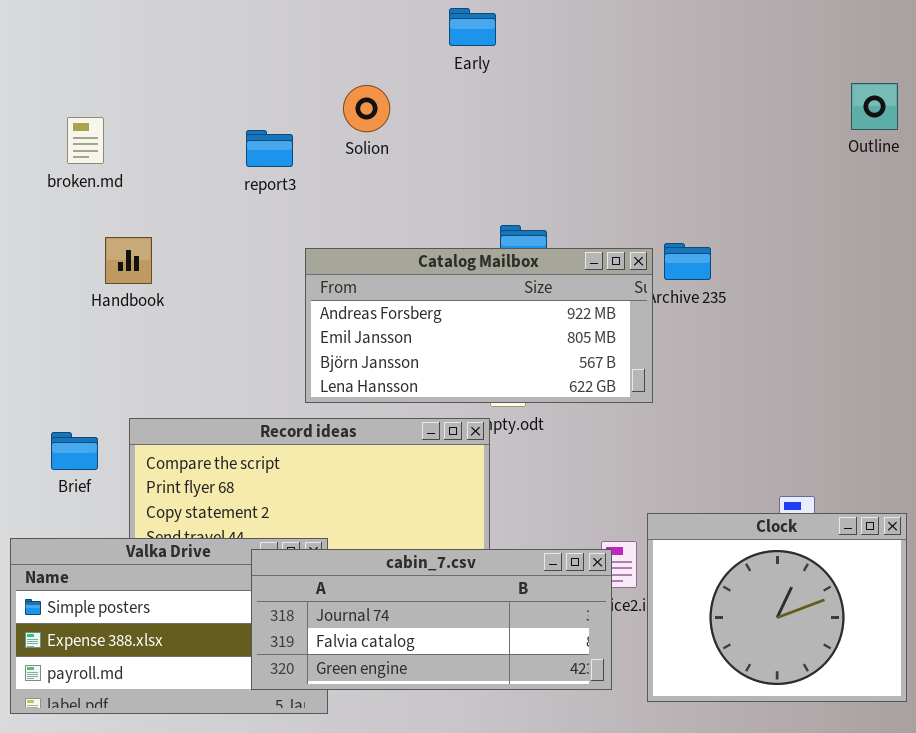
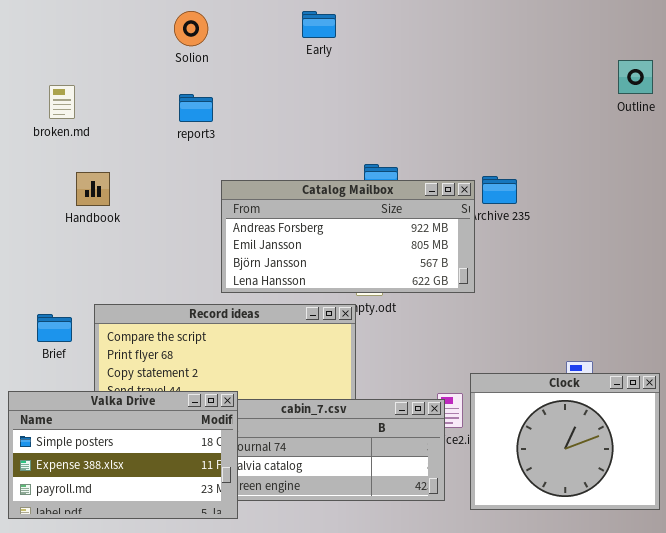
Early: [449,8,496,46] -> [302,11,336,38], moved
Solion: [343,85,390,132] -> [174,11,208,46], moved
Valka Drive: [10,538,328,714] -> [8,391,238,519], raised

